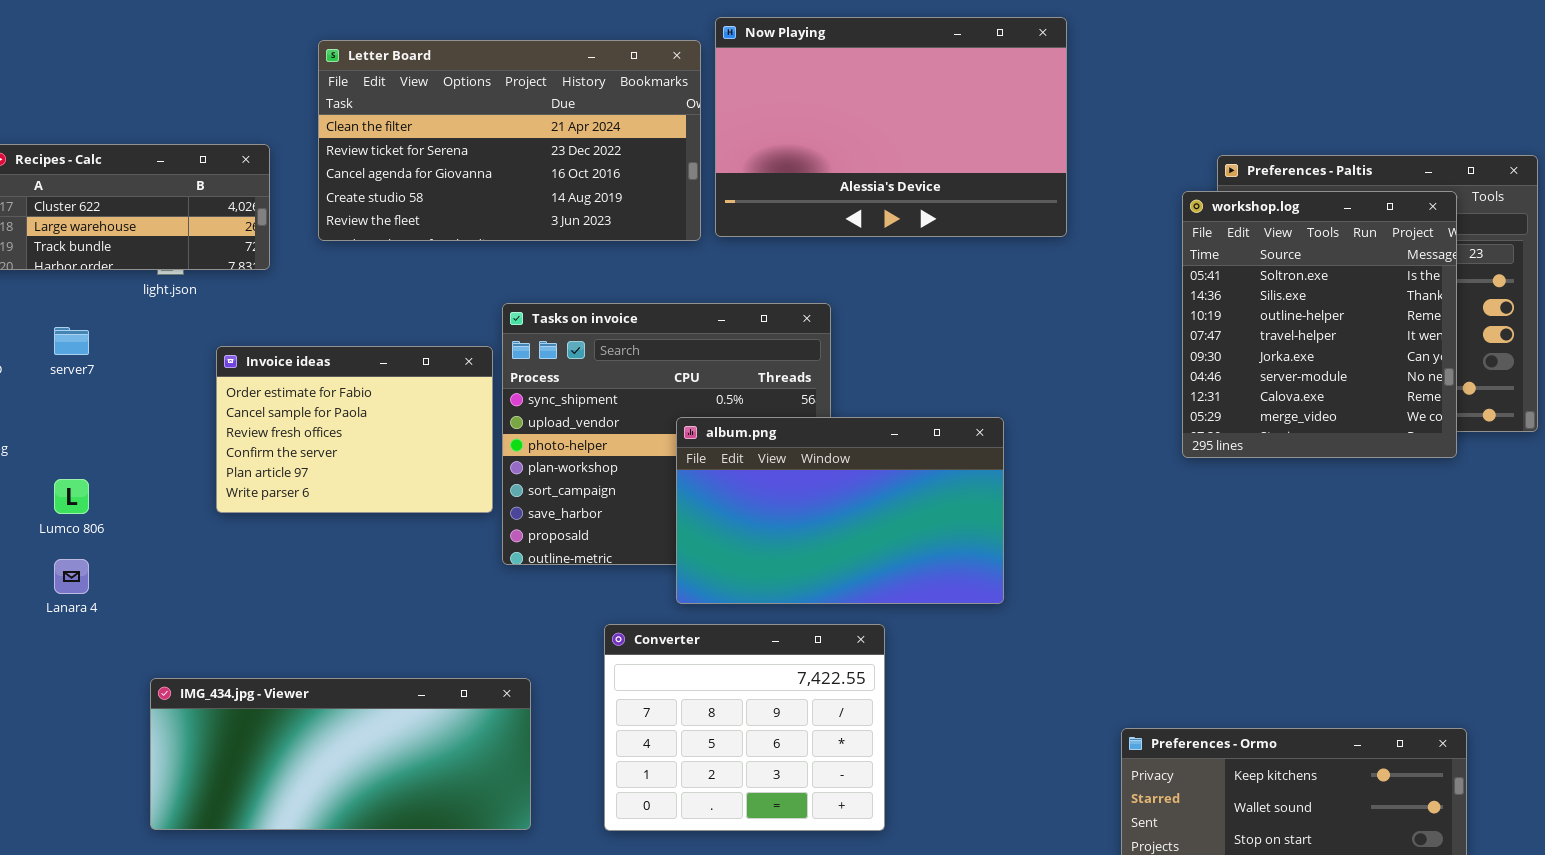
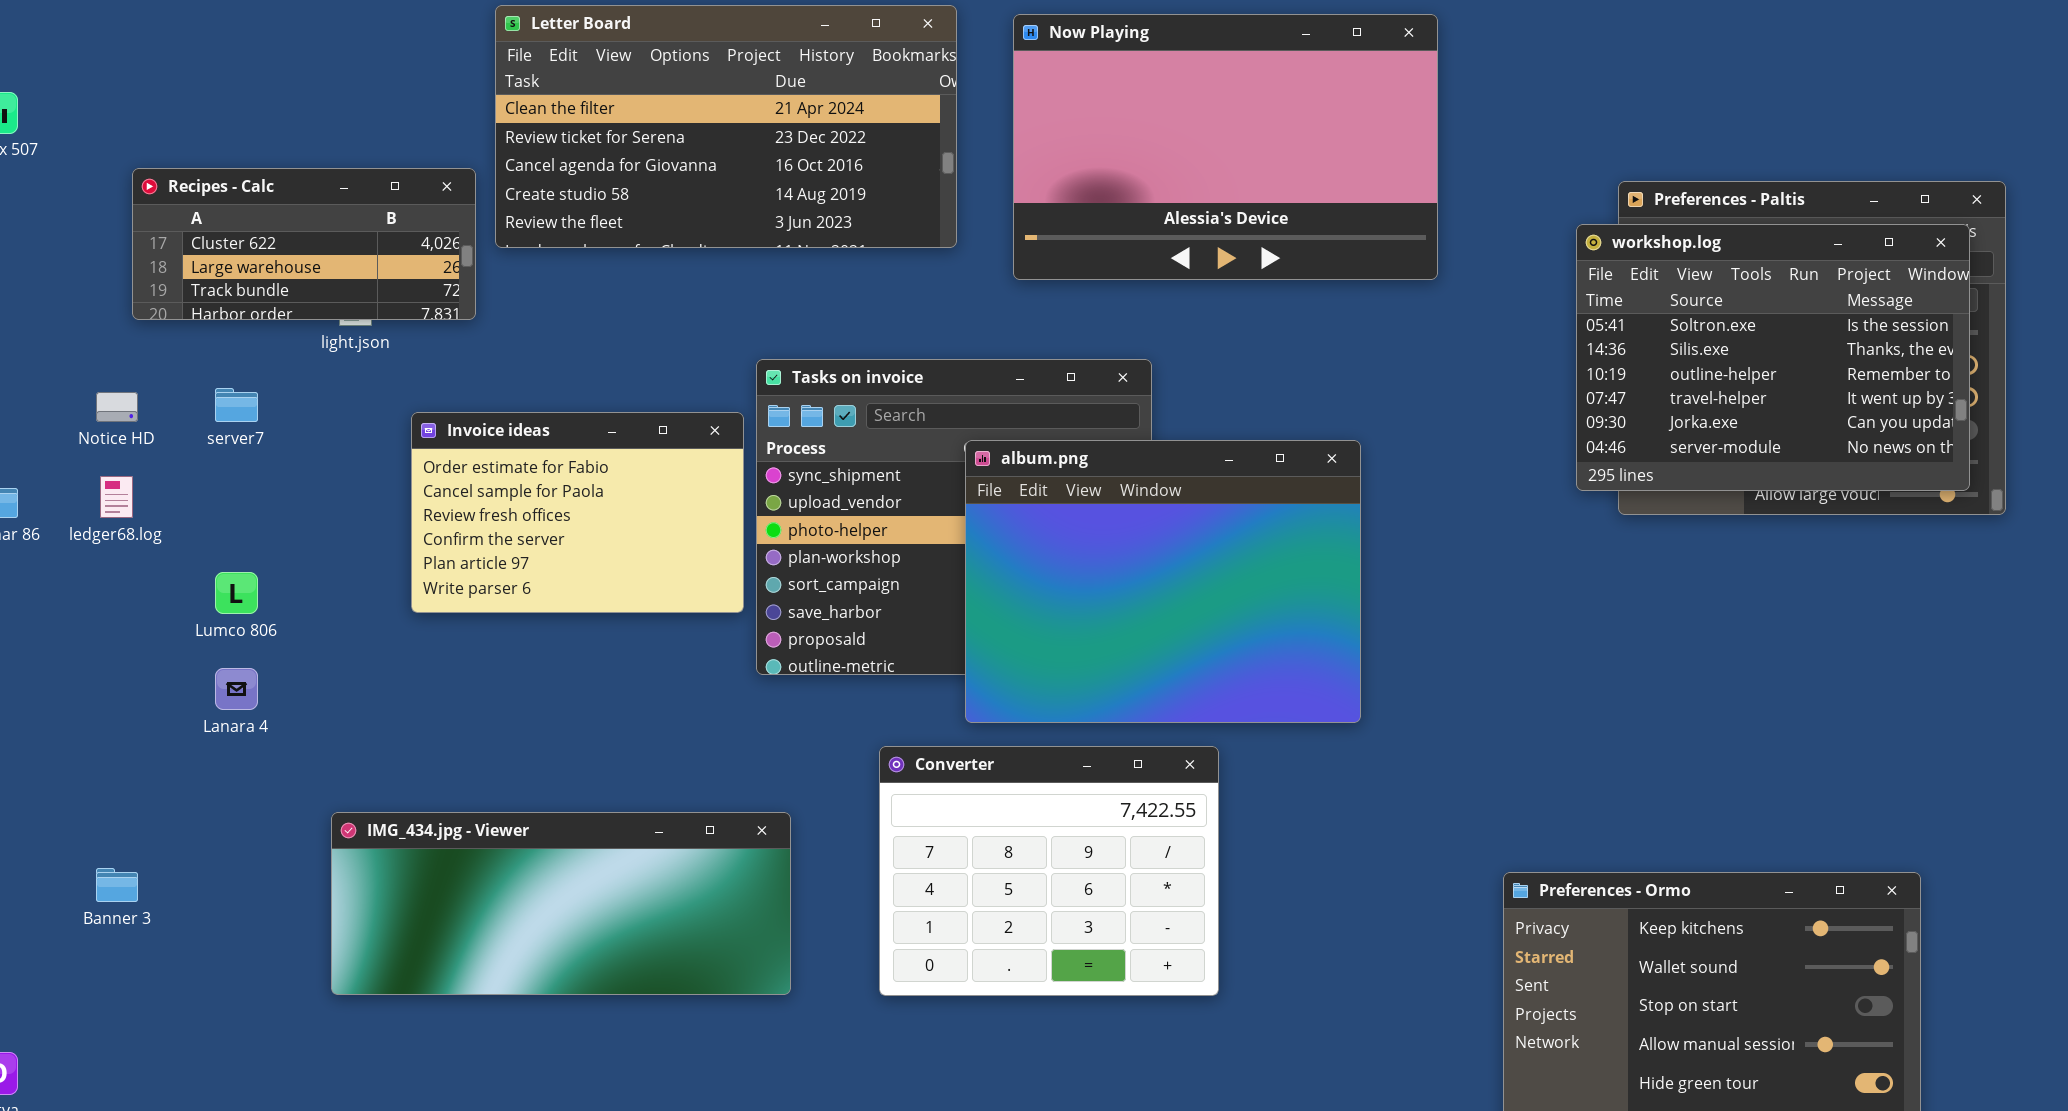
Letter Board: [318,40,701,241] -> [495,5,957,248], moved
workshop.log: [1182,191,1457,458] -> [1576,224,1970,491], resized
album.png: [676,417,1004,604] -> [965,440,1361,723], resized

